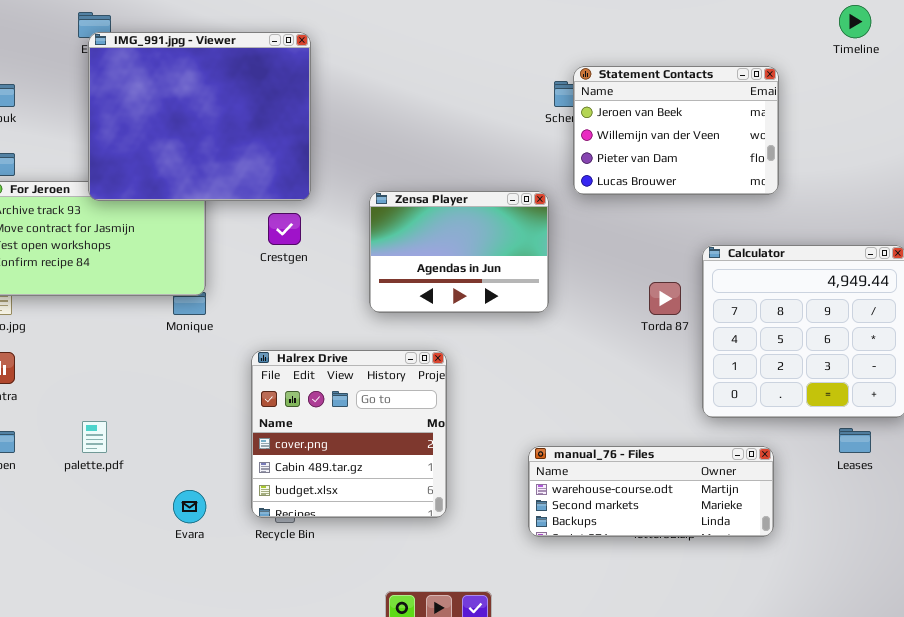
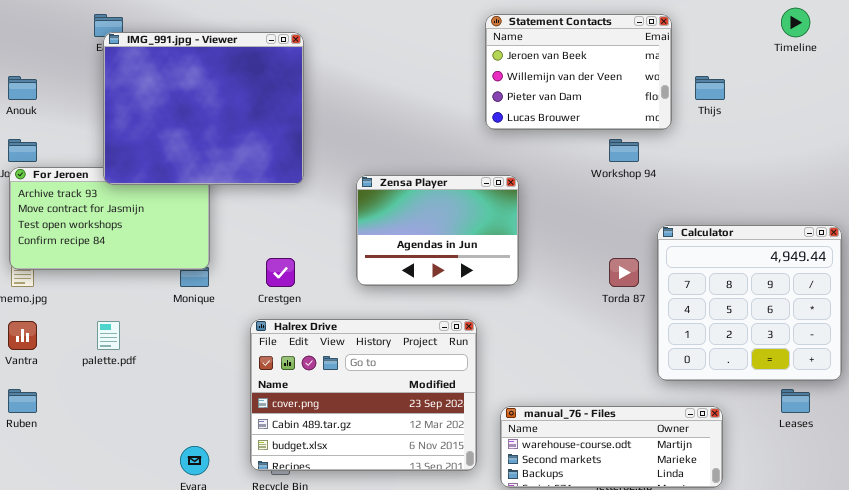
Statement Contacts: [573,66,779,195] -> [485,14,672,130], moved
Crestgen: [268,213,301,245] -> [266,258,295,287], moved
Halrex Drive: [251,350,447,518] -> [250,319,477,471], resized
palette.pdf: [82,421,107,453] -> [97,321,120,350], moved

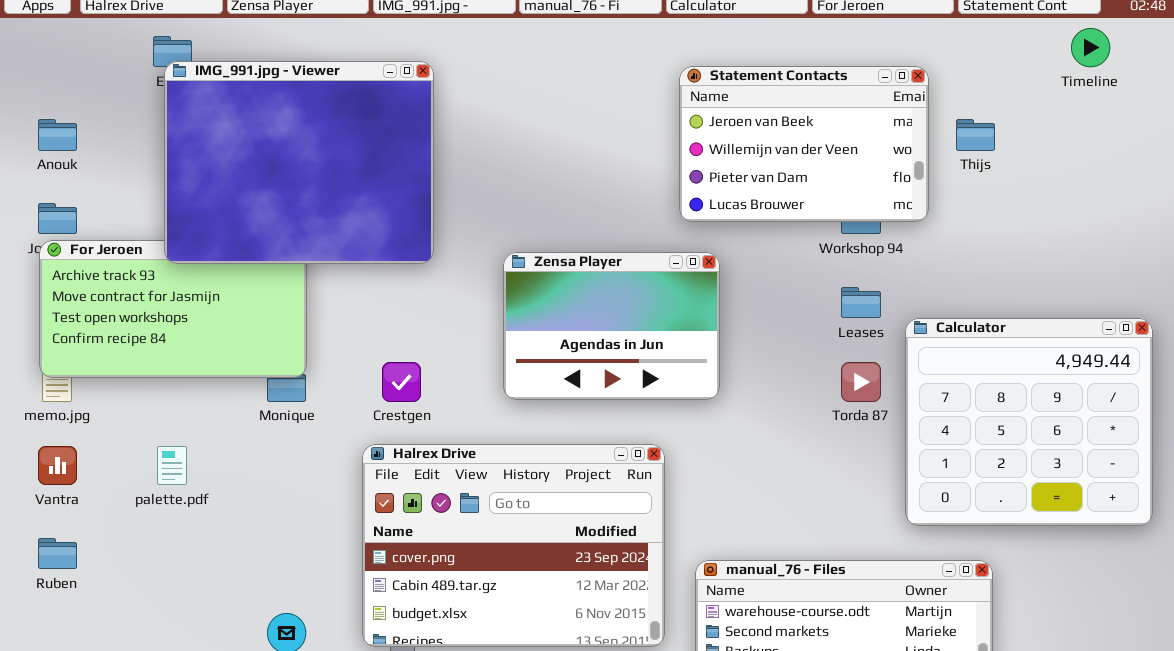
Statement Contacts: [485,14,672,130] -> [679,66,929,222], moved
Leases: [781,389,810,413] -> [841,287,881,318], moved

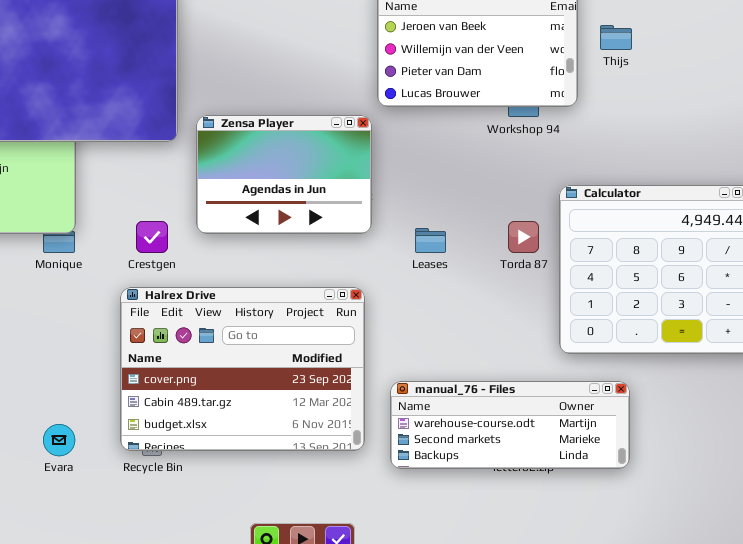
Zensa Player: [503,252,720,400] -> [196,115,372,234], moved
Leases: [841,287,881,318] -> [415,228,446,253], moved

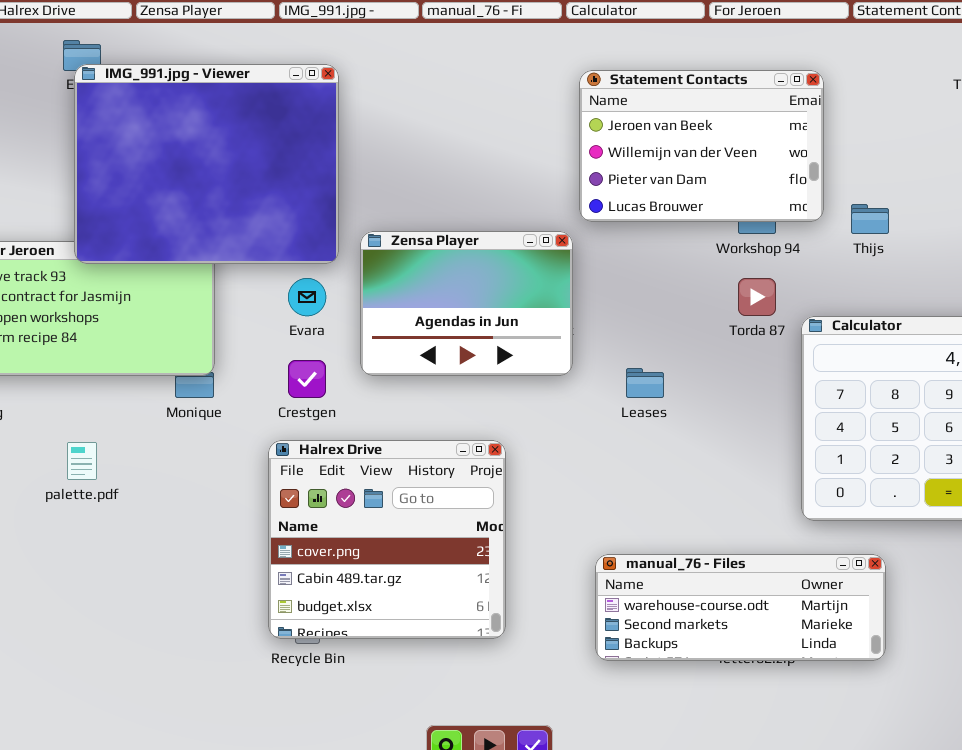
Thijs: [600,25,632,50] -> [851,204,889,234], moved
Torda 87: [508,221,539,253] -> [738,278,776,316], moved
Halrex Drive: [120,287,365,451] -> [268,440,506,639], resized
Evara: [43,424,75,456] -> [288,278,326,316], moved

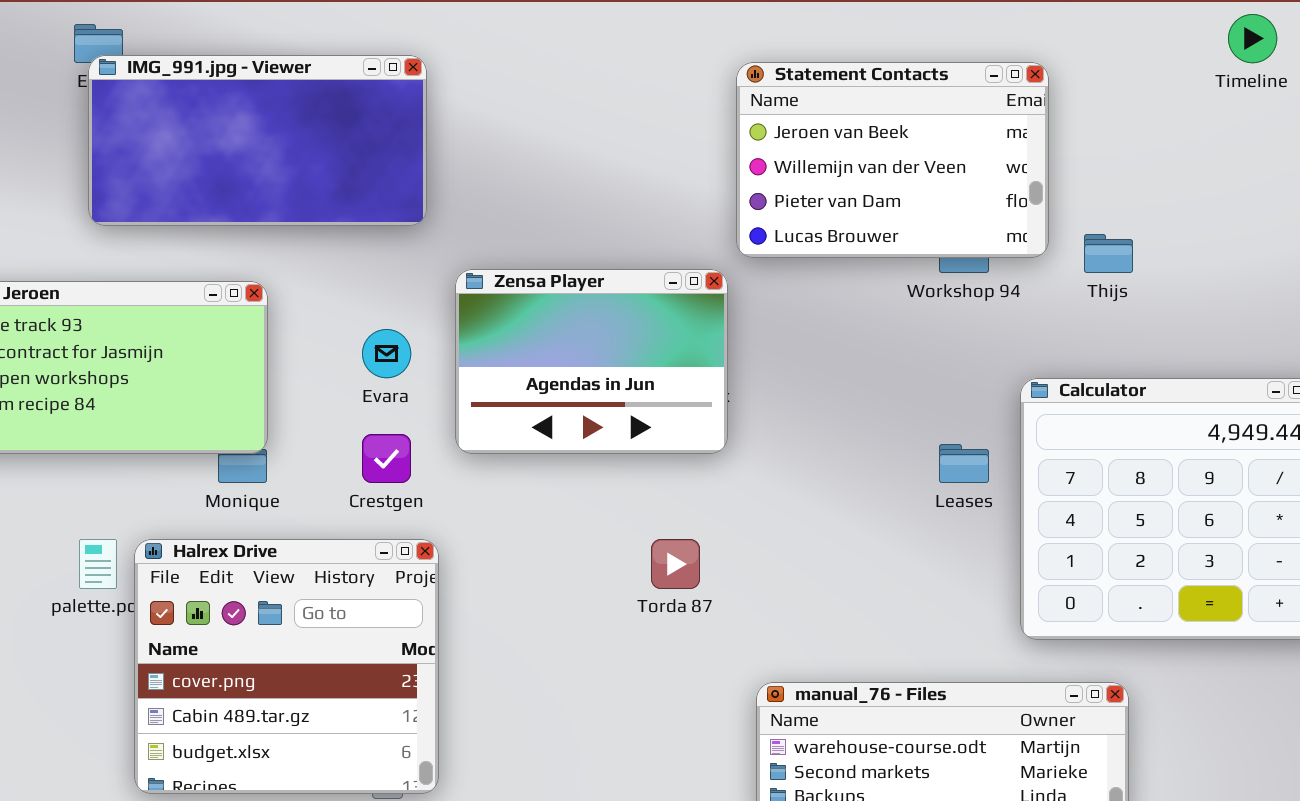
IMG_991.jpg - Viewer: [74,64,339,264] -> [88,55,427,226], resized
Torda 87: [738,278,776,316] -> [651,539,700,589], moved
Leases: [626,368,664,398] -> [939,444,989,483], moved
Halrex Drive: [268,440,506,639] -> [134,539,439,794], moved

